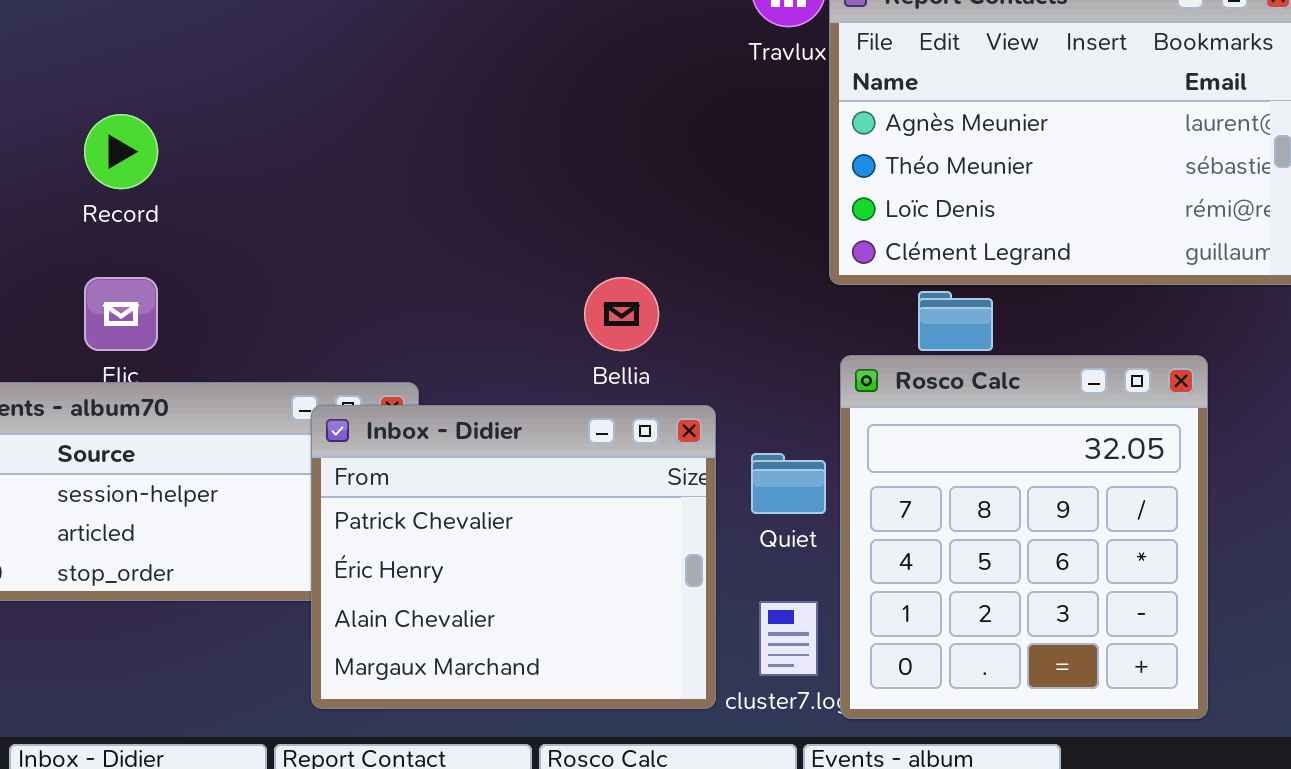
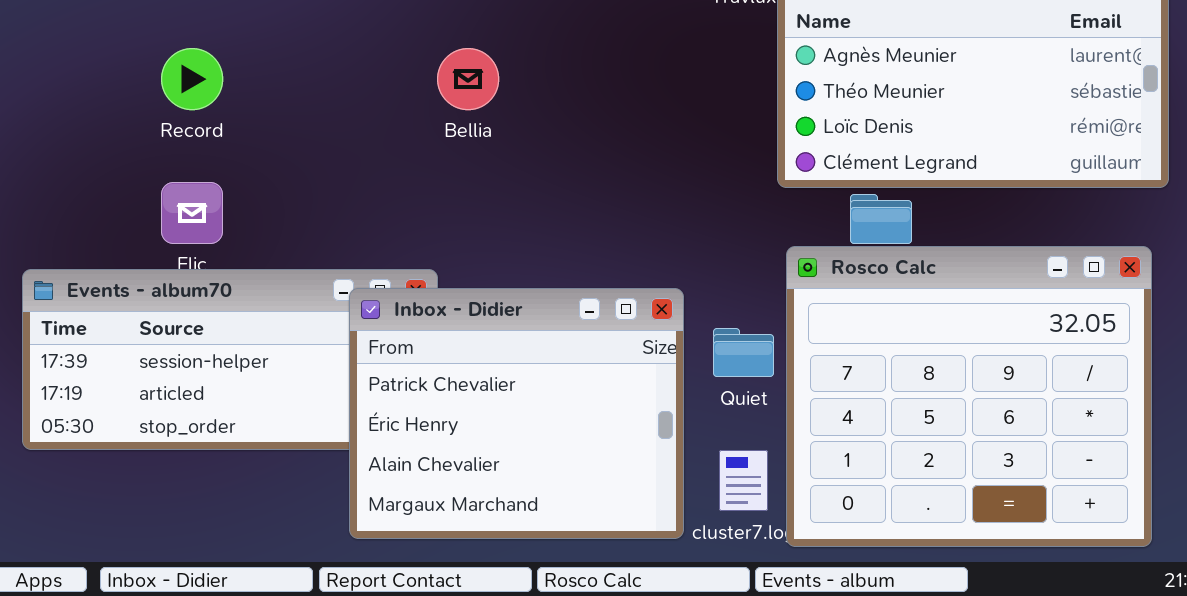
Bellia: [584,277,659,351] -> [437,48,499,110], moved
Rosco Calc: [840,355,1208,719] -> [786,246,1152,547], resized

